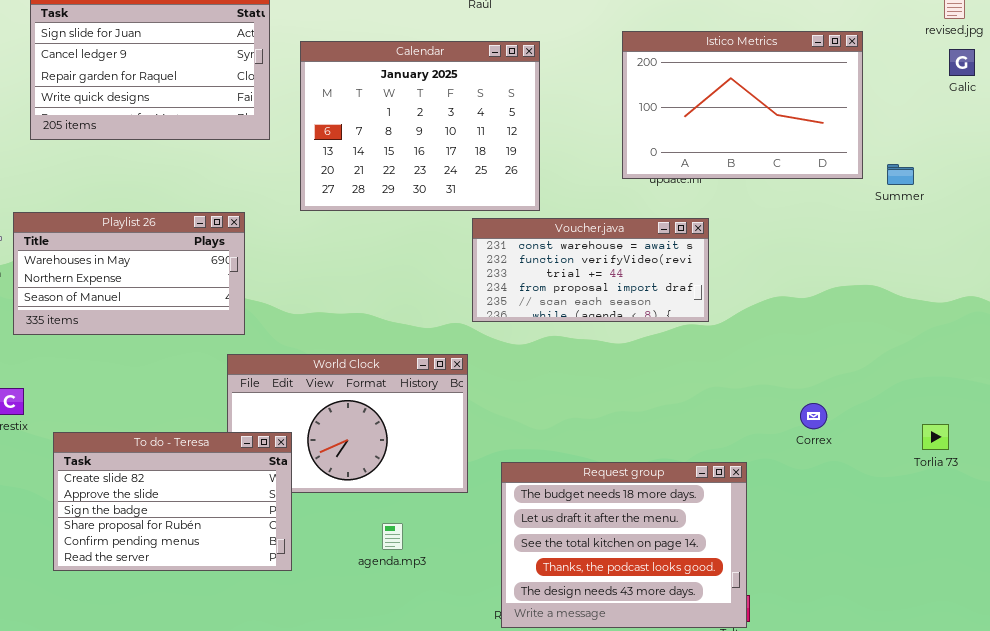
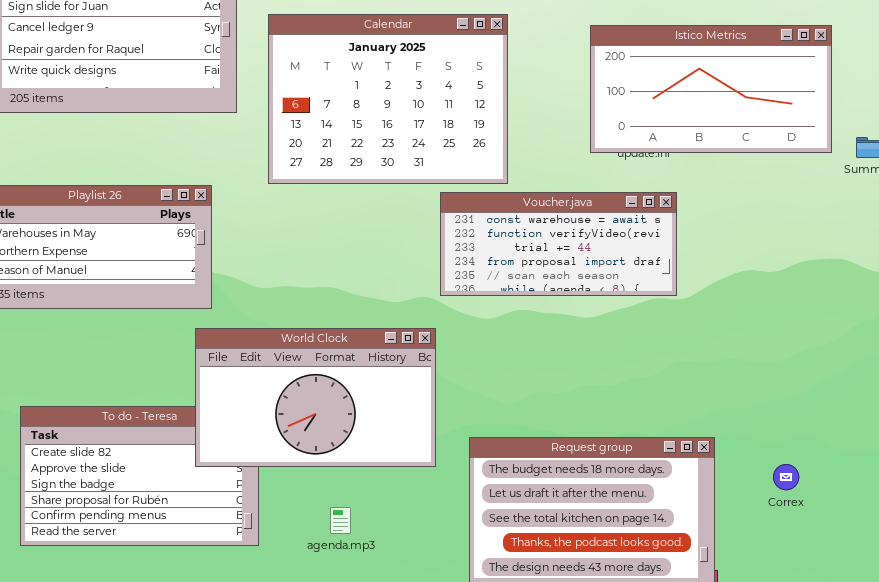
Istico Metrics: [622,31,863,179] -> [590,25,832,153], resized
World Clock: [227,354,468,493] -> [195,328,436,467], raised
Correx: [800,403,827,429] -> [773,464,799,490], moved
agenda.mp3: [382,523,403,550] -> [330,507,351,534], moved

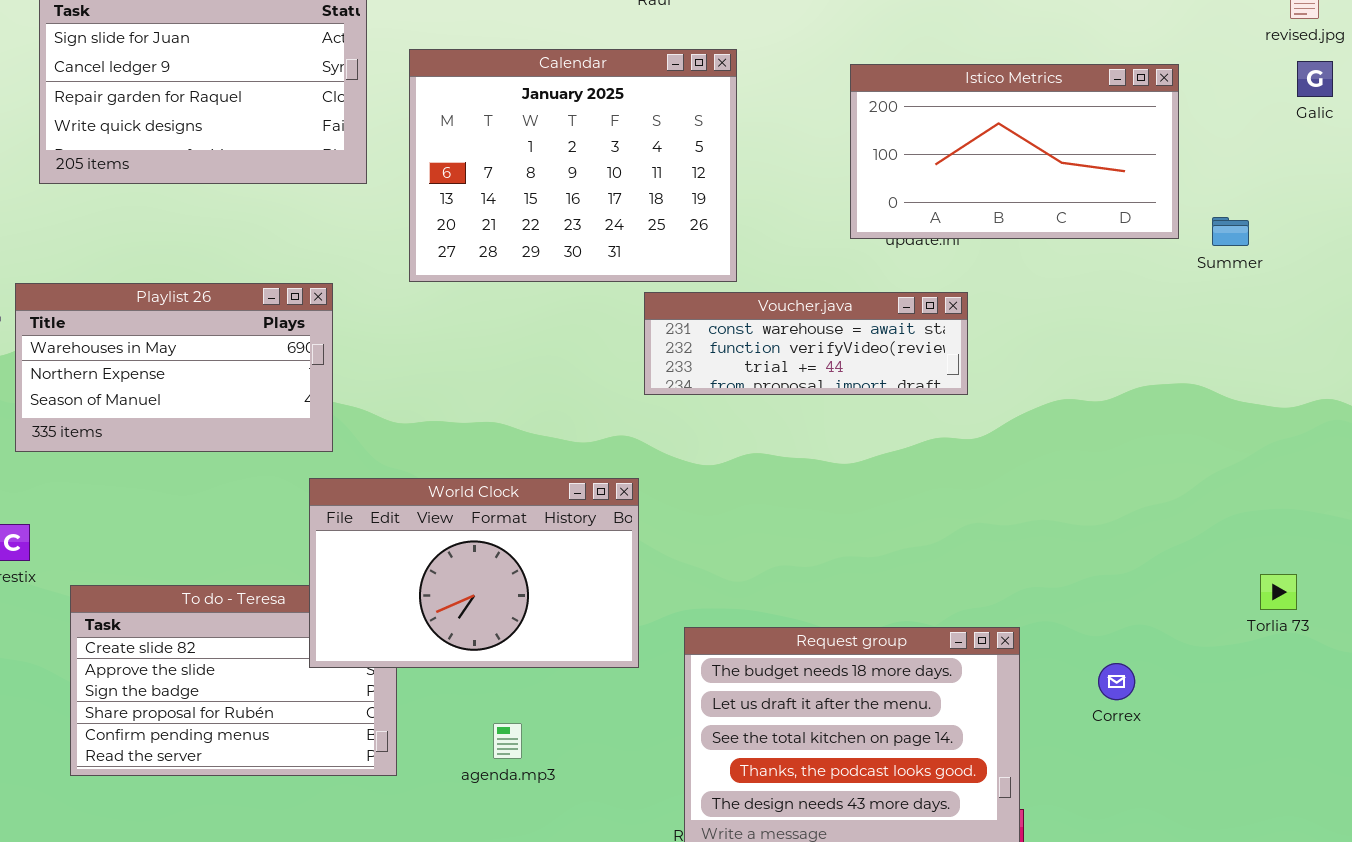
Voucher.java: [440,192,677,296] -> [644,292,968,395], resized

